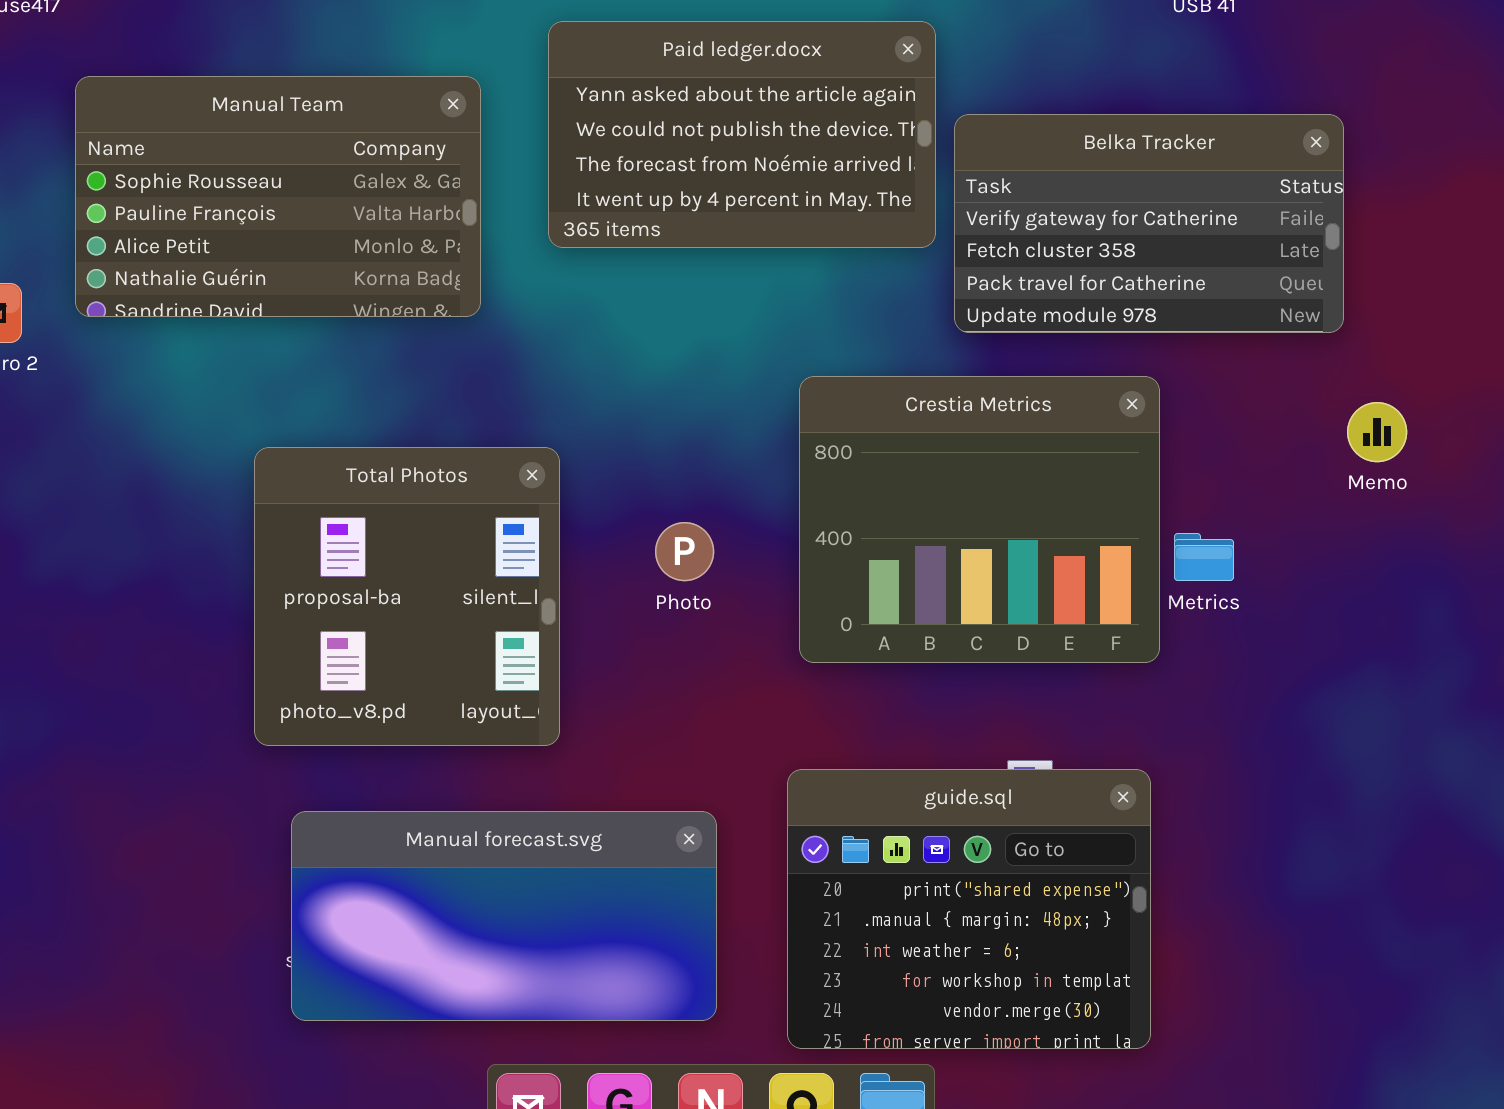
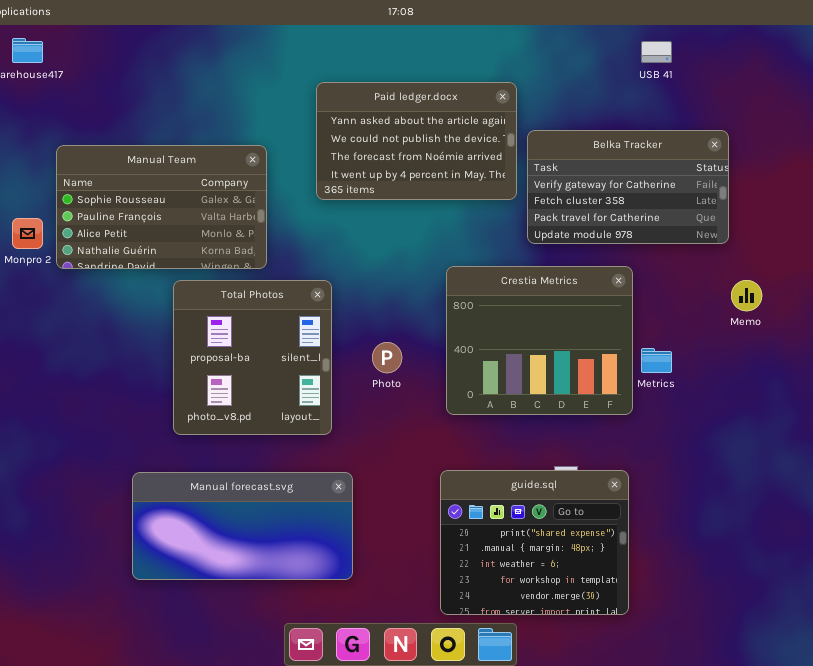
Manual Team: [75,76,481,317] -> [56,145,267,269], moved
Total Photos: [254,447,560,746] -> [173,280,332,435], moved
Manual forecast.svg: [291,811,717,1021] -> [132,472,353,580], moved

